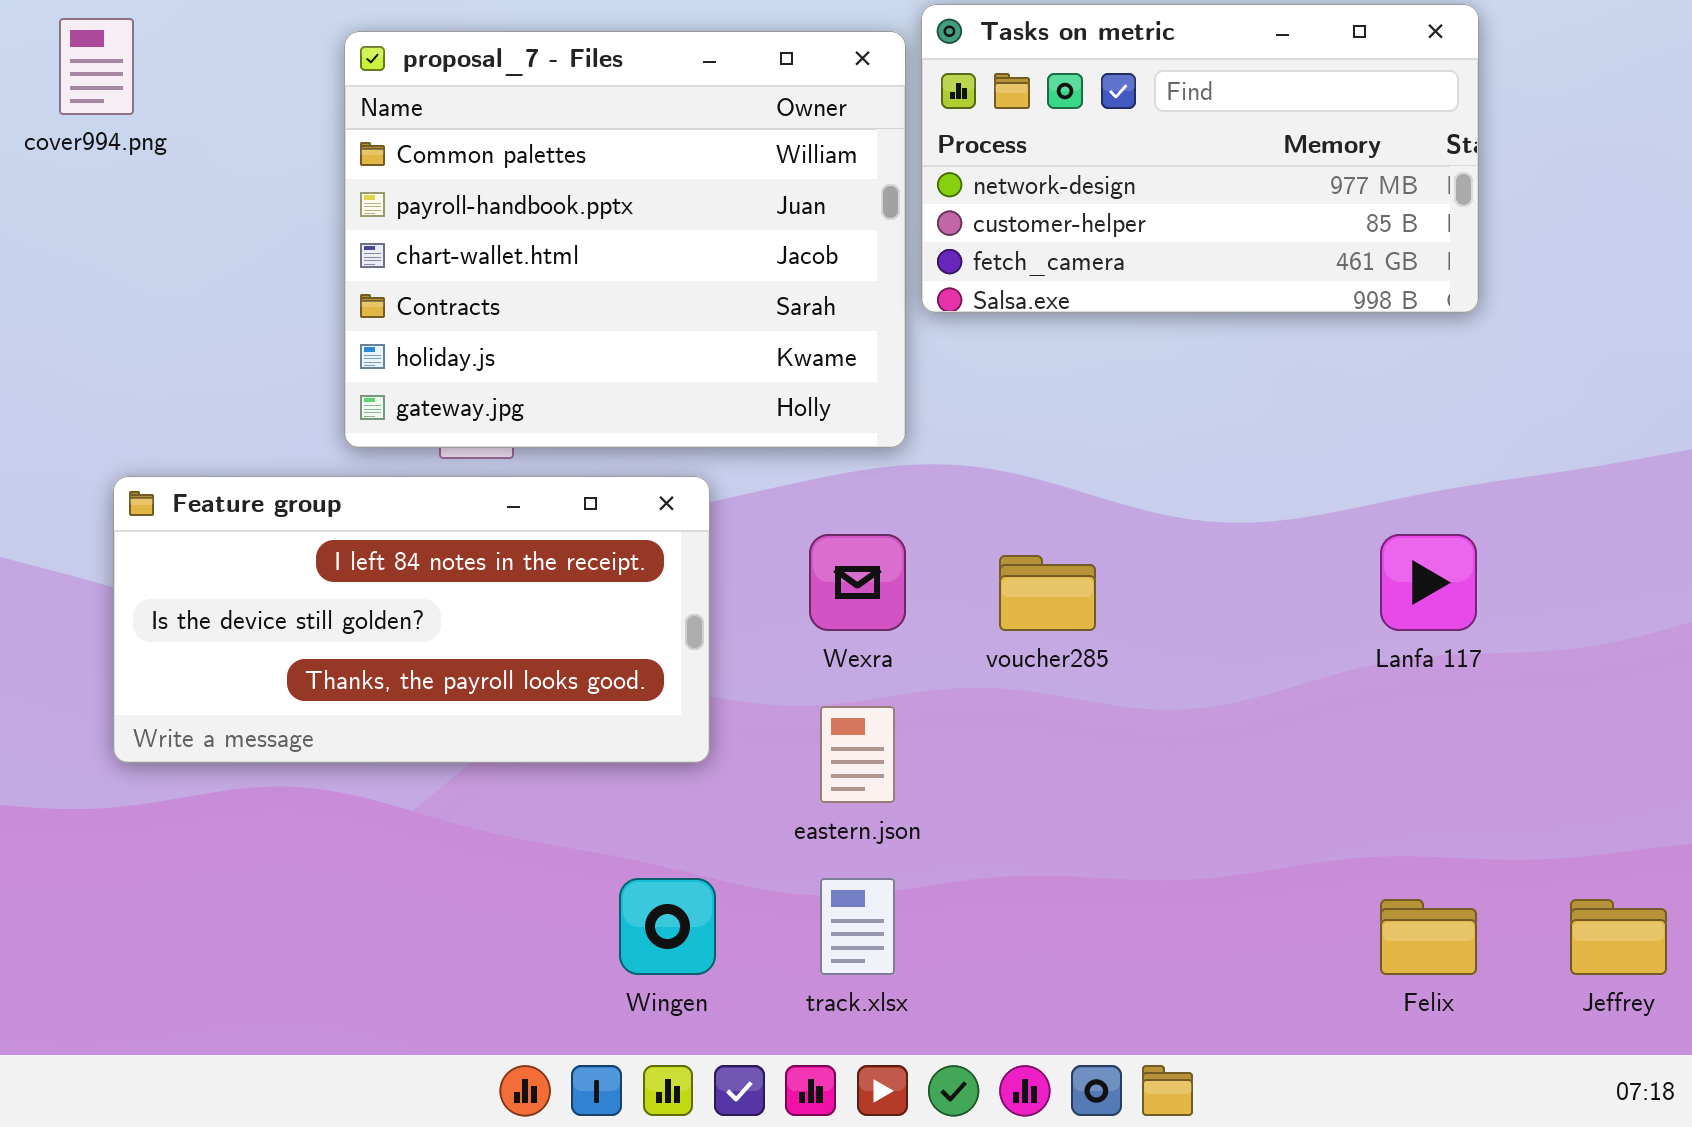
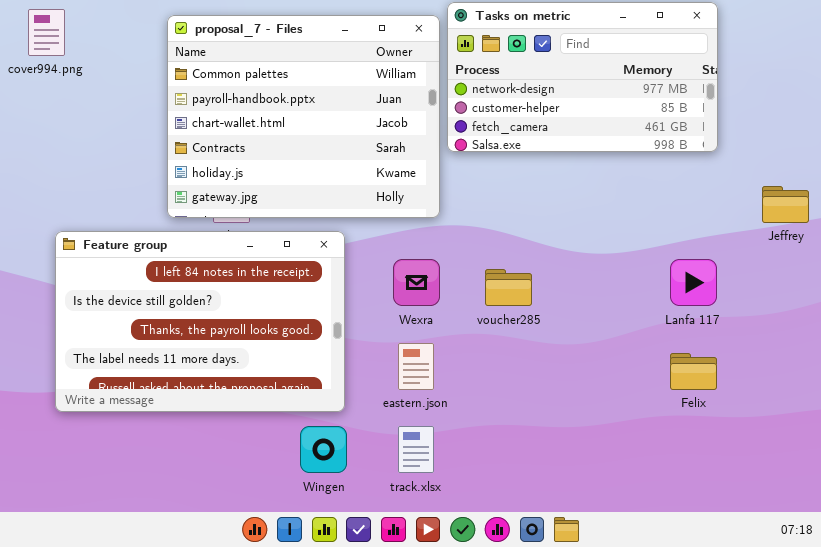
Feature group: [113,476,710,763] -> [55,231,345,412], resized
Felix: [1380,899,1477,975] -> [670,353,717,390], moved
Jeffrey: [1570,899,1667,975] -> [762,186,809,223], moved

